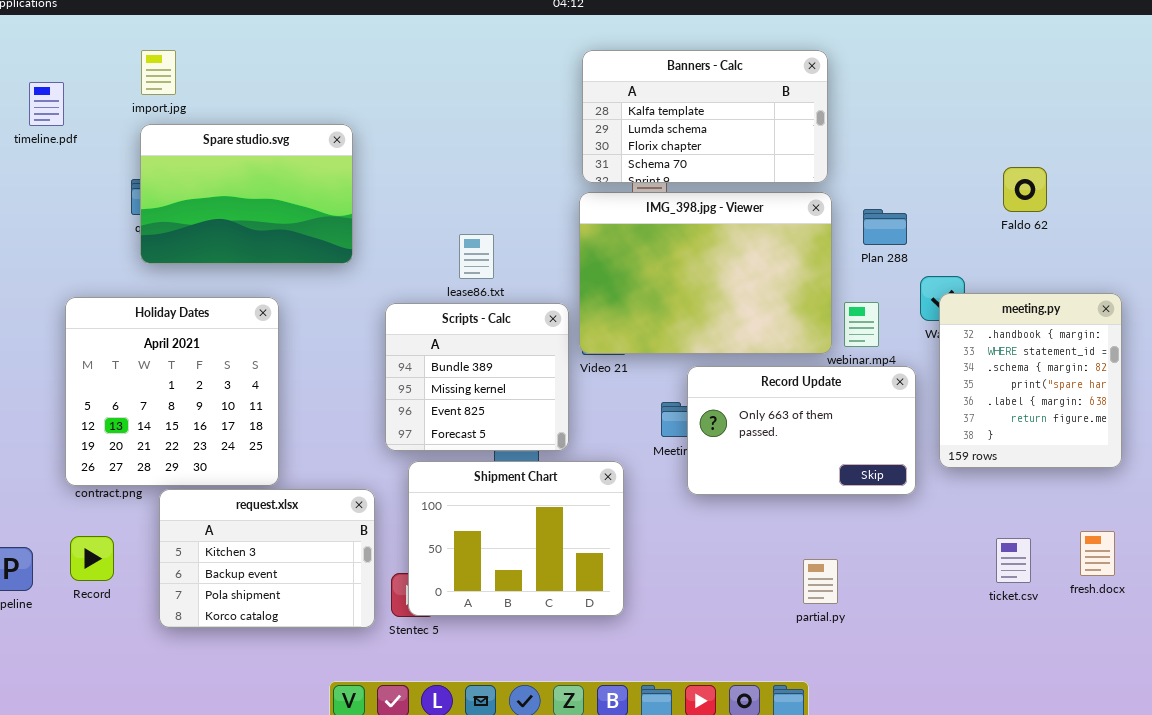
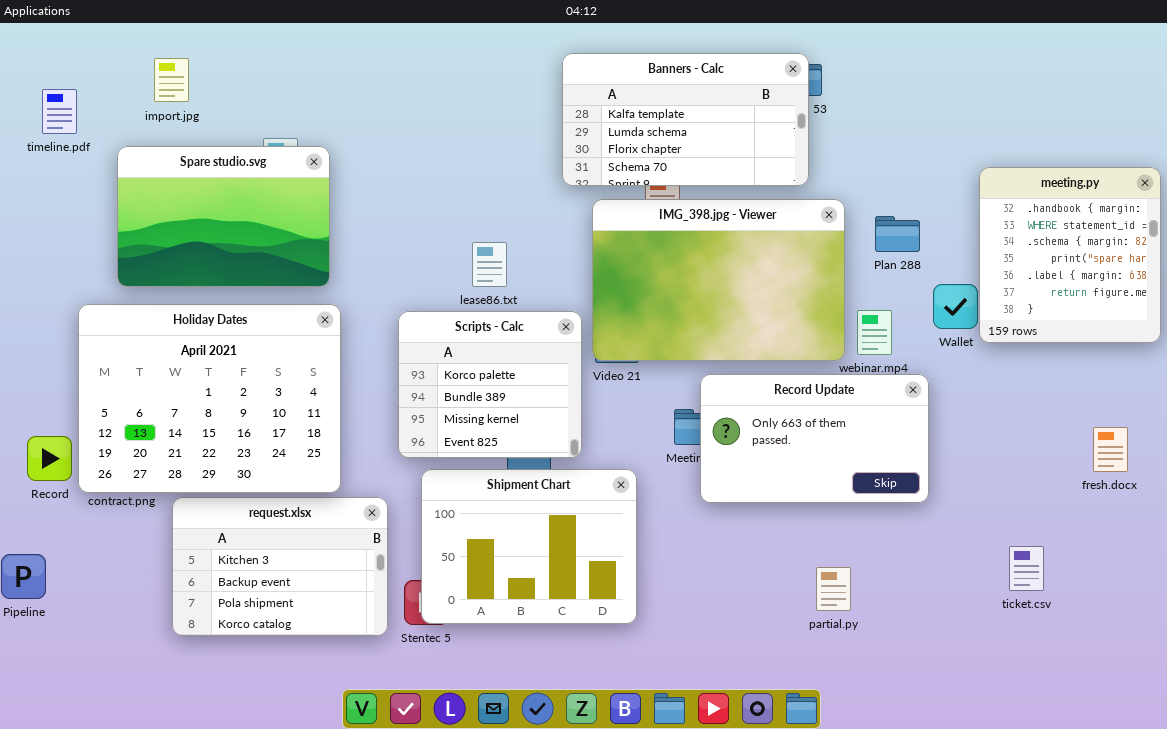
Banners - Calc: [582,50,828,183] -> [562,53,809,186], moved
Spare studio.svg: [140,124,353,264] -> [117,146,330,287], moved
meeting.py: [939,293,1122,468] -> [979,167,1161,343], moved
Holiday Dates: [65,297,279,486] -> [78,304,341,493], resized
Scripts - Calc: [385,303,569,451] -> [398,311,582,458], scrolled up 1 row
fresh.docx: [1080,531,1115,576] -> [1093,427,1128,472], moved
Record: [70,536,114,581] -> [27,436,72,481], moved

